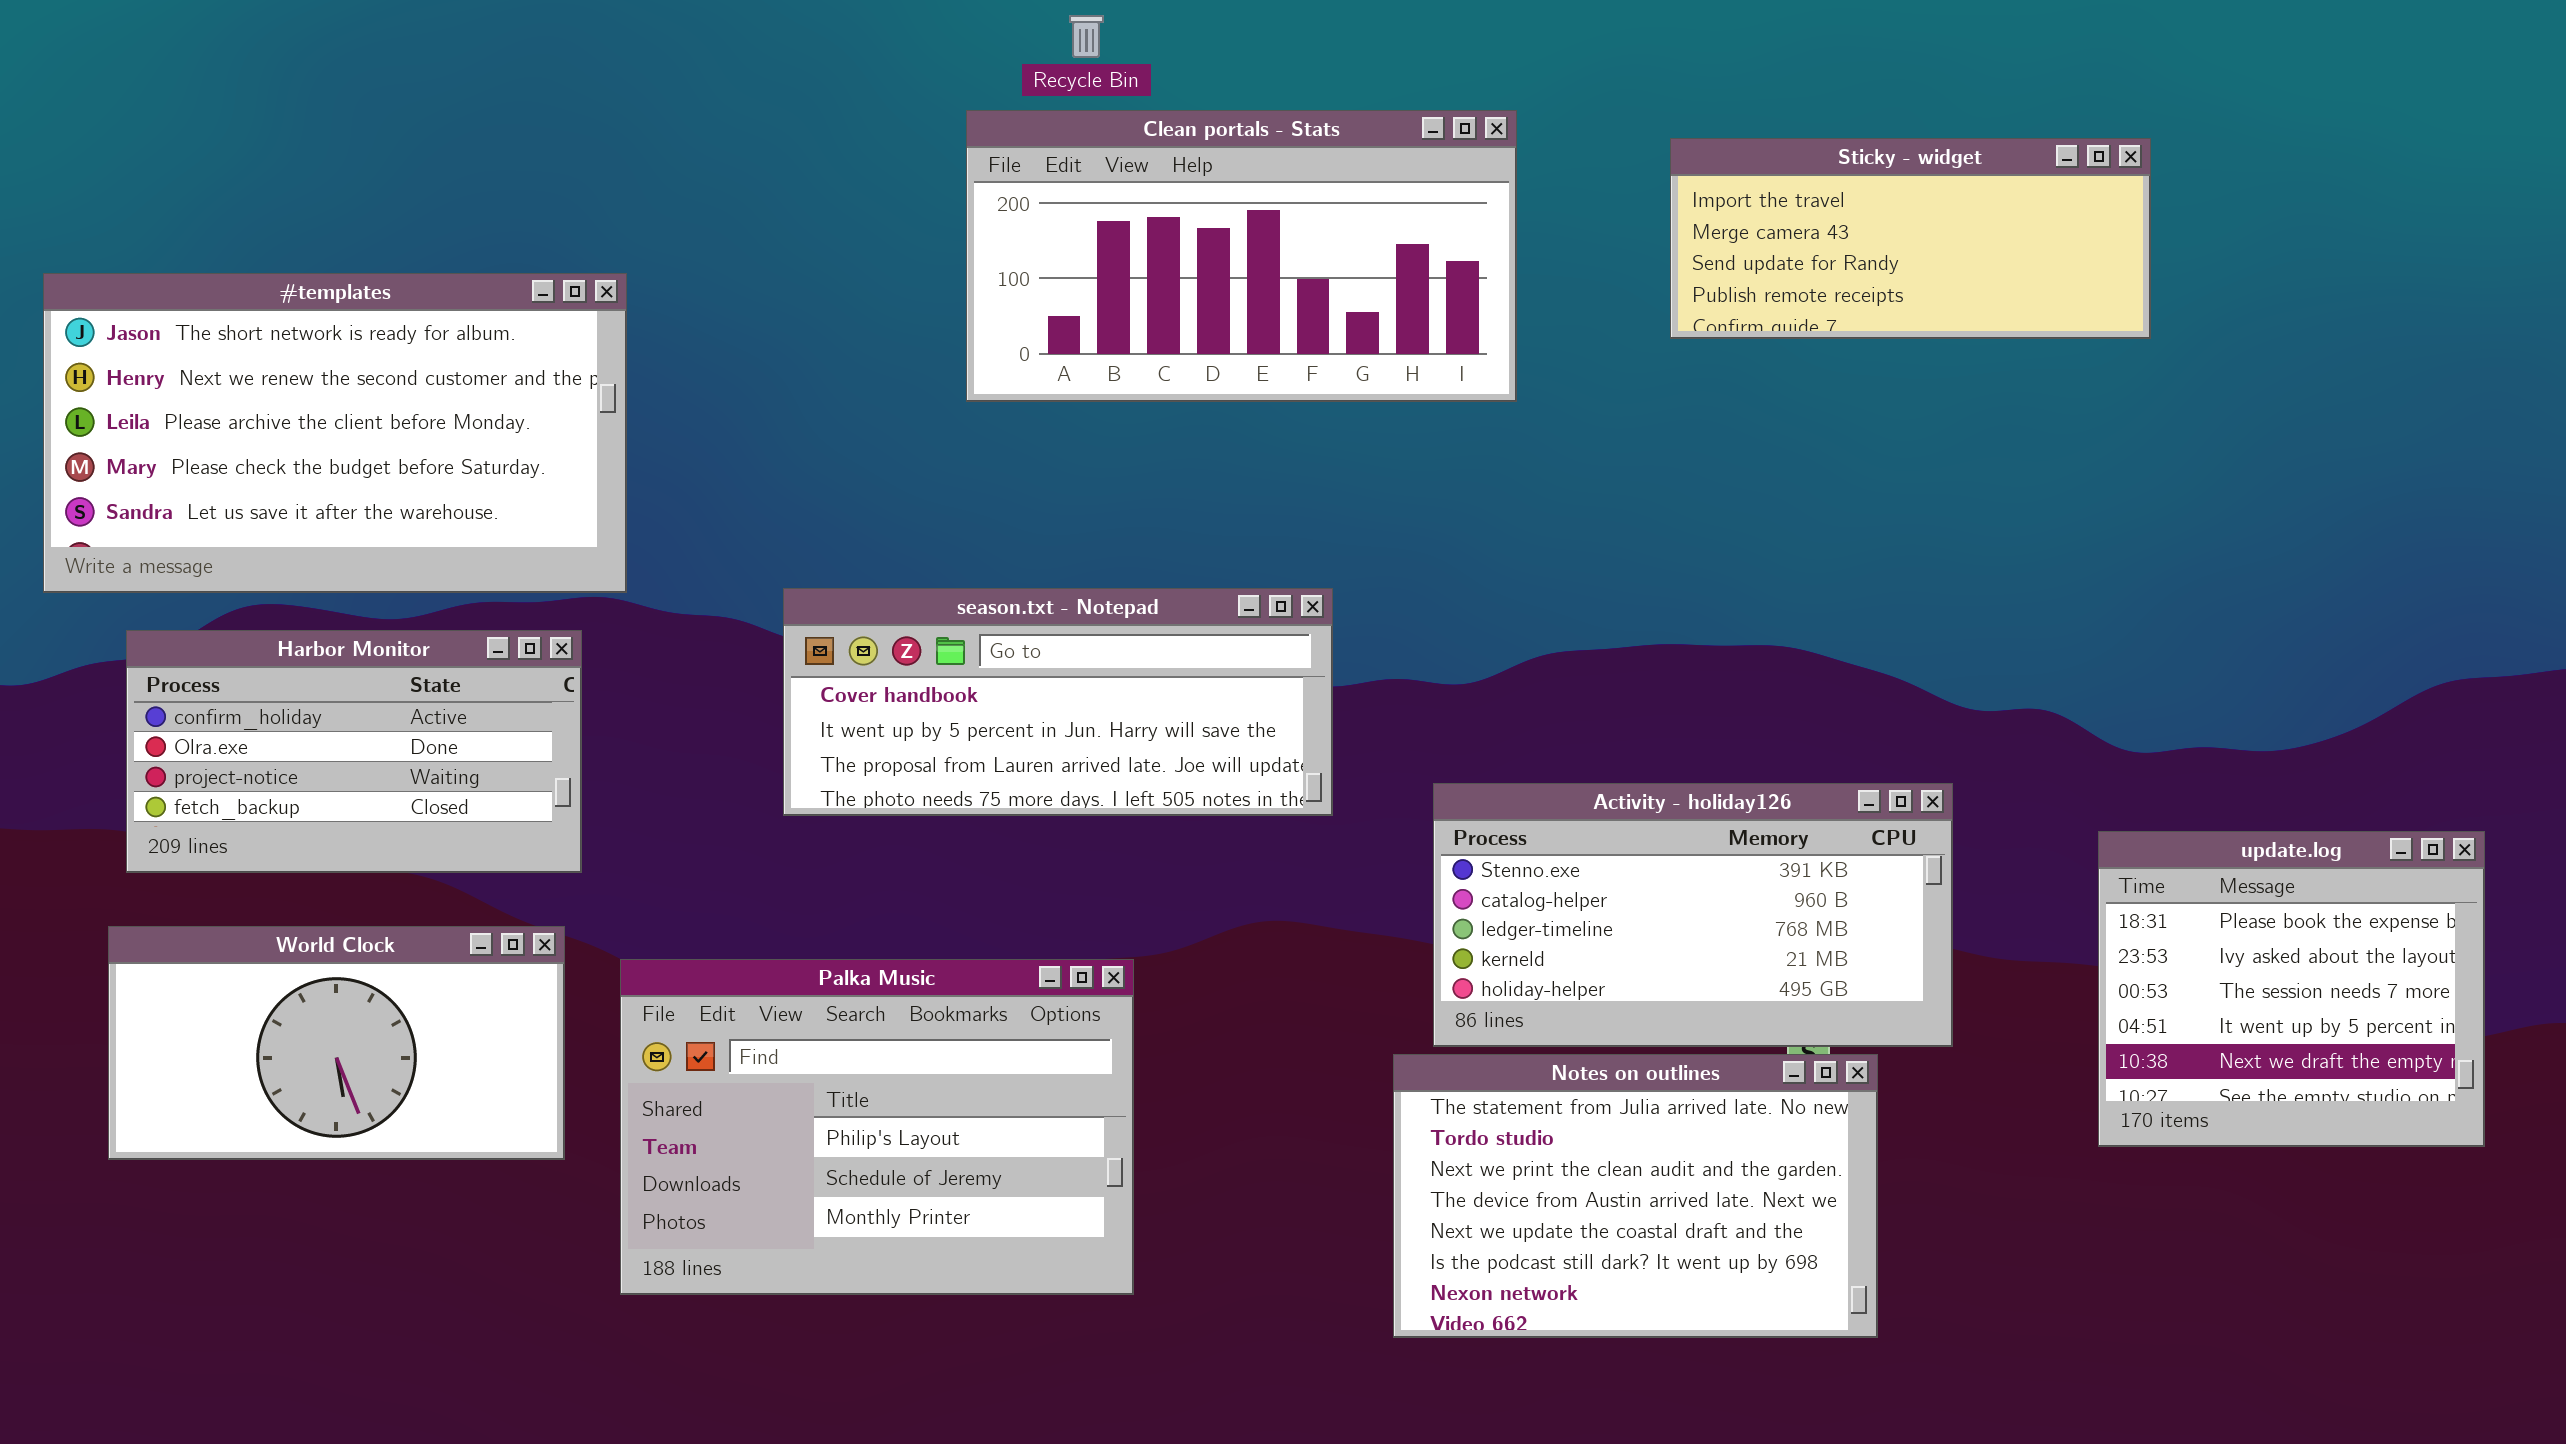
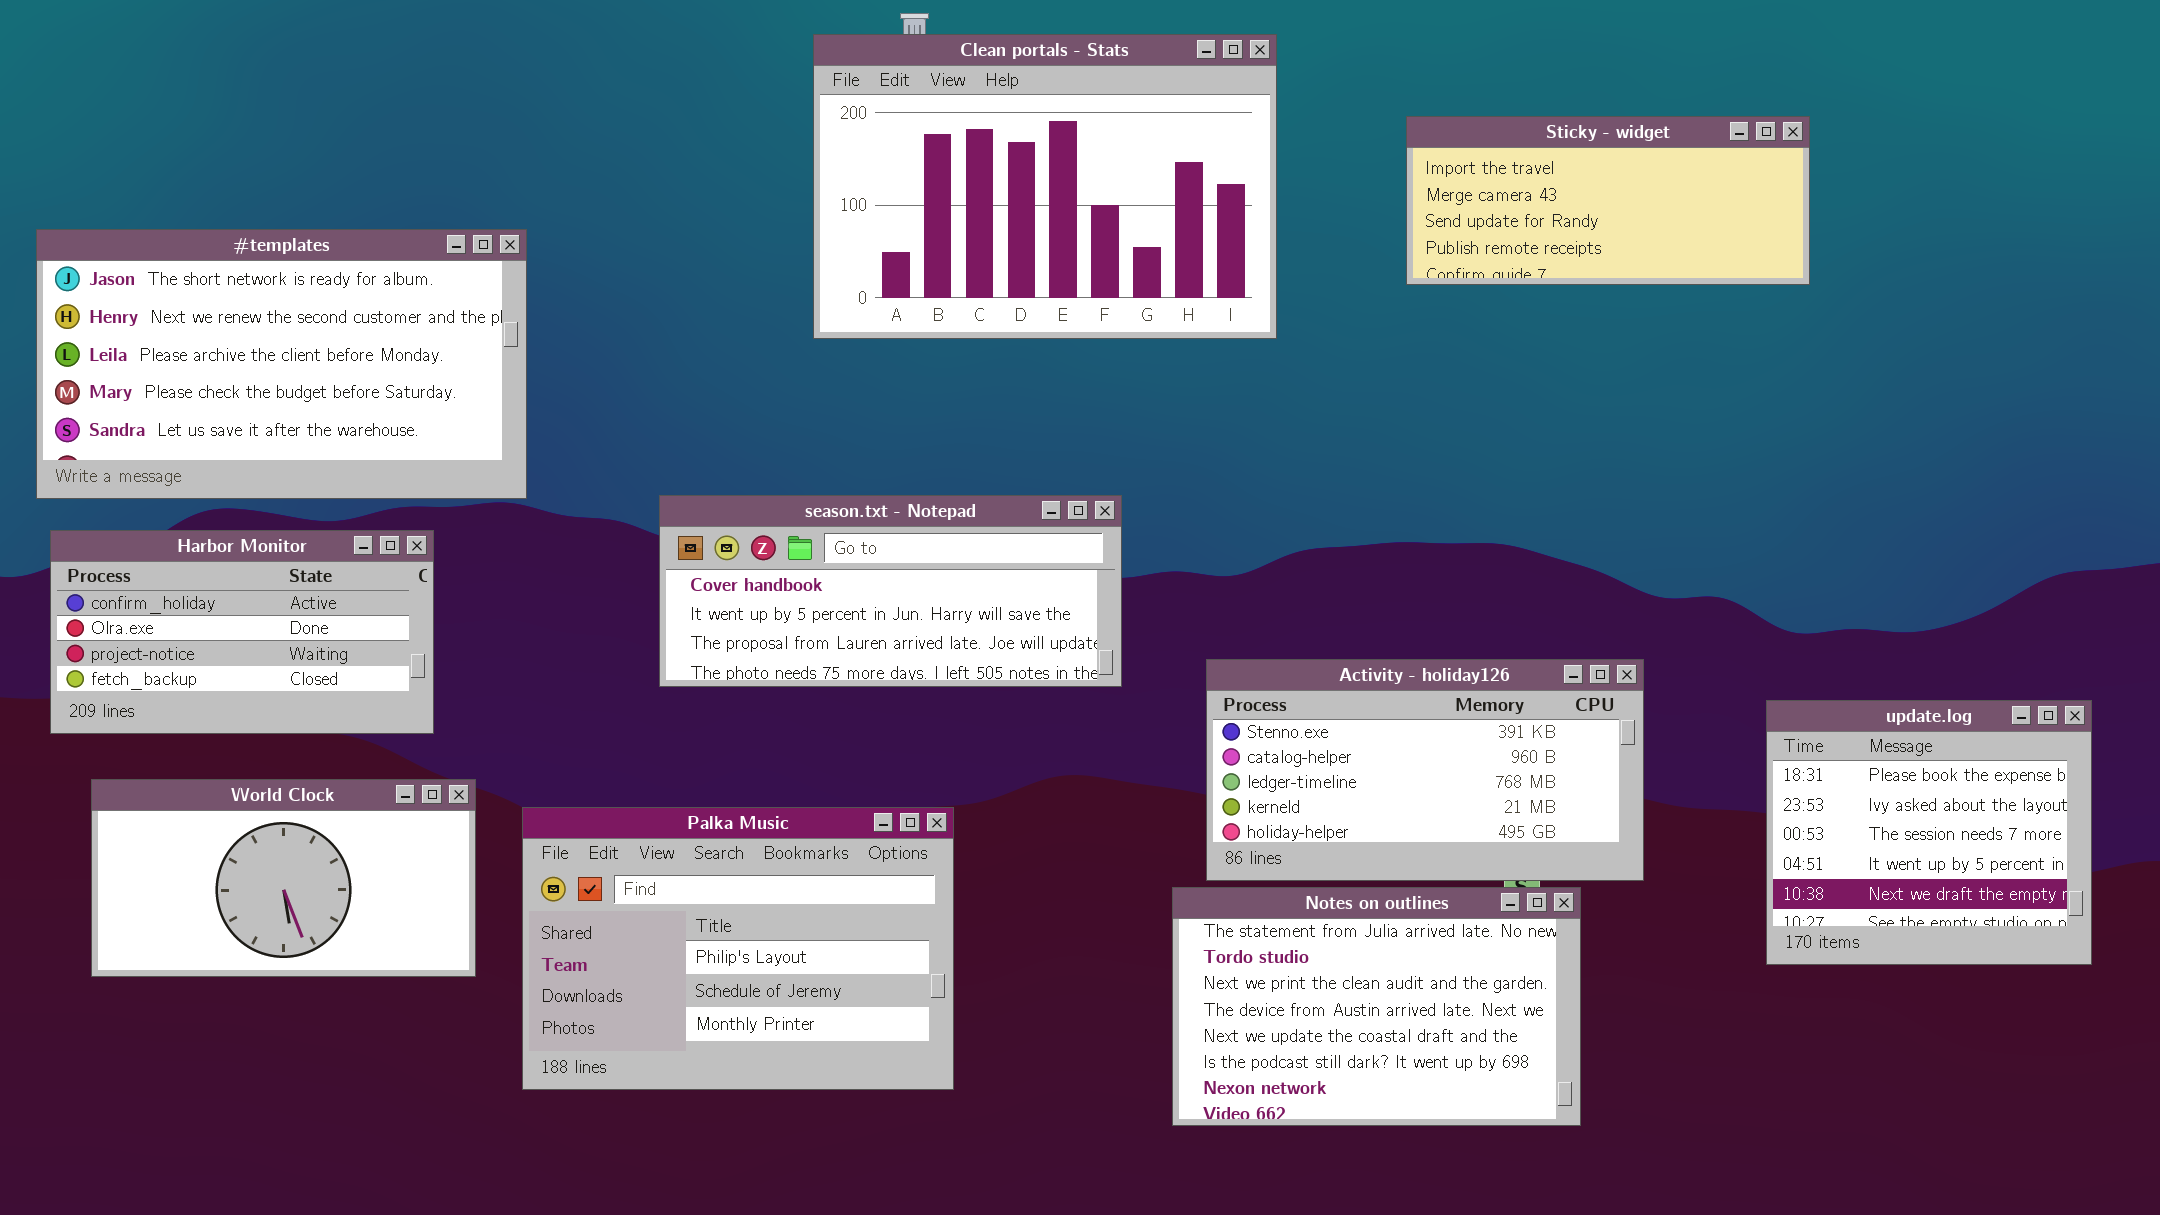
Clean portals - Stats: [966,110,1517,402] -> [813,34,1277,339], resized
Harbor Monitor: [126,630,582,873] -> [50,530,434,734], moved

